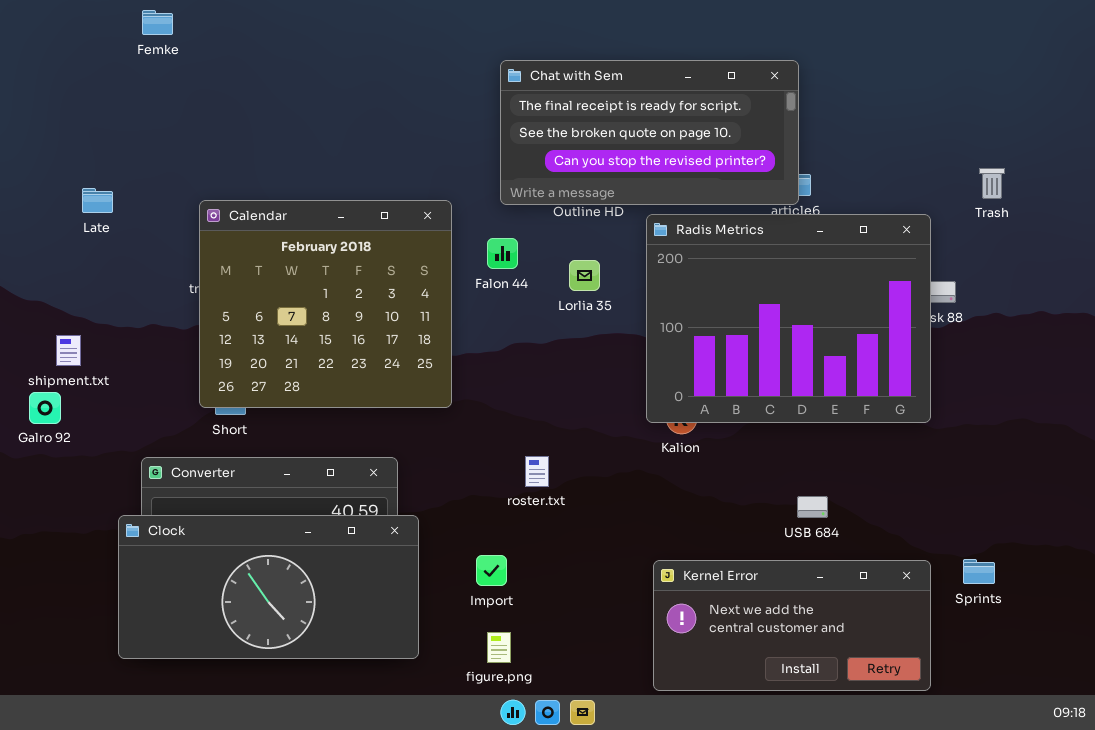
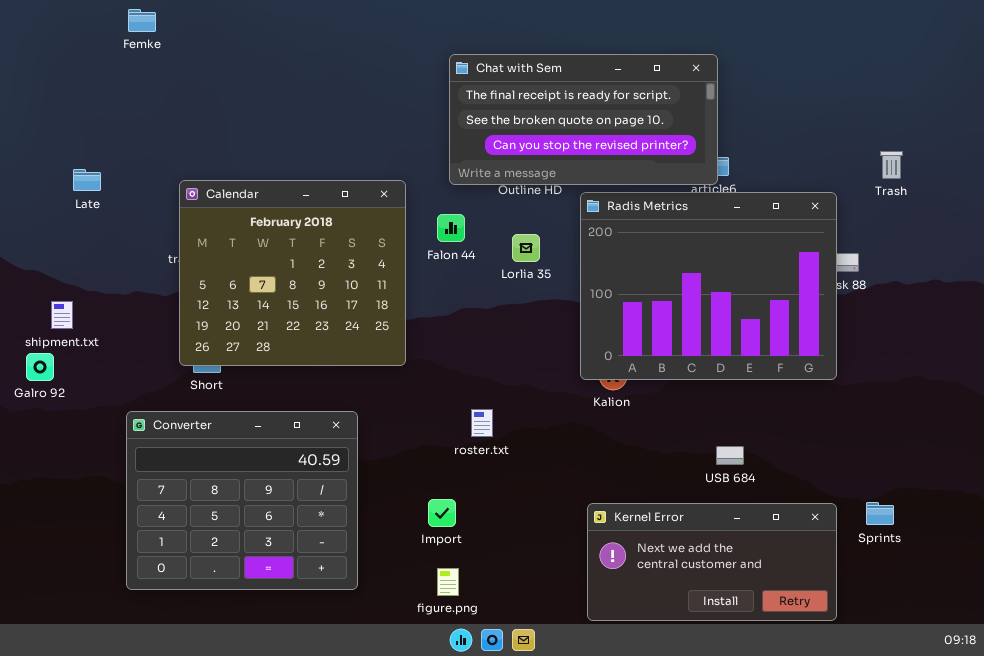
Clock: [118,515,419,659] -> none, closed

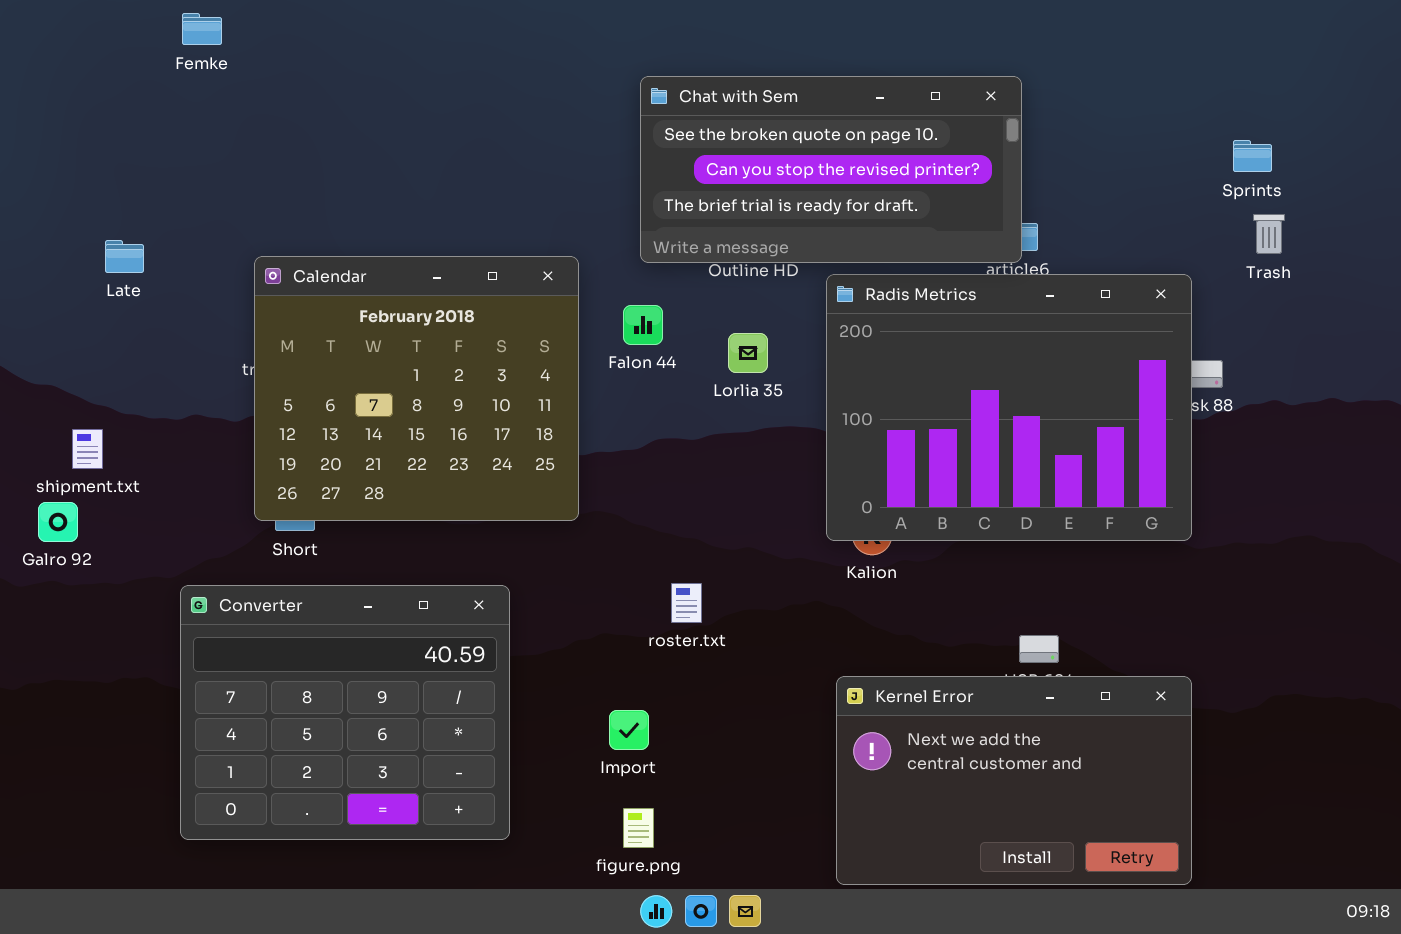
Chat with Sem: [449,54,718,185] -> [640,76,1022,263], scrolled down 1 row
Sprints: [866,502,894,525] -> [1233,140,1272,172], moved
Kernel Error: [587,503,837,621] -> [836,676,1192,885], resized

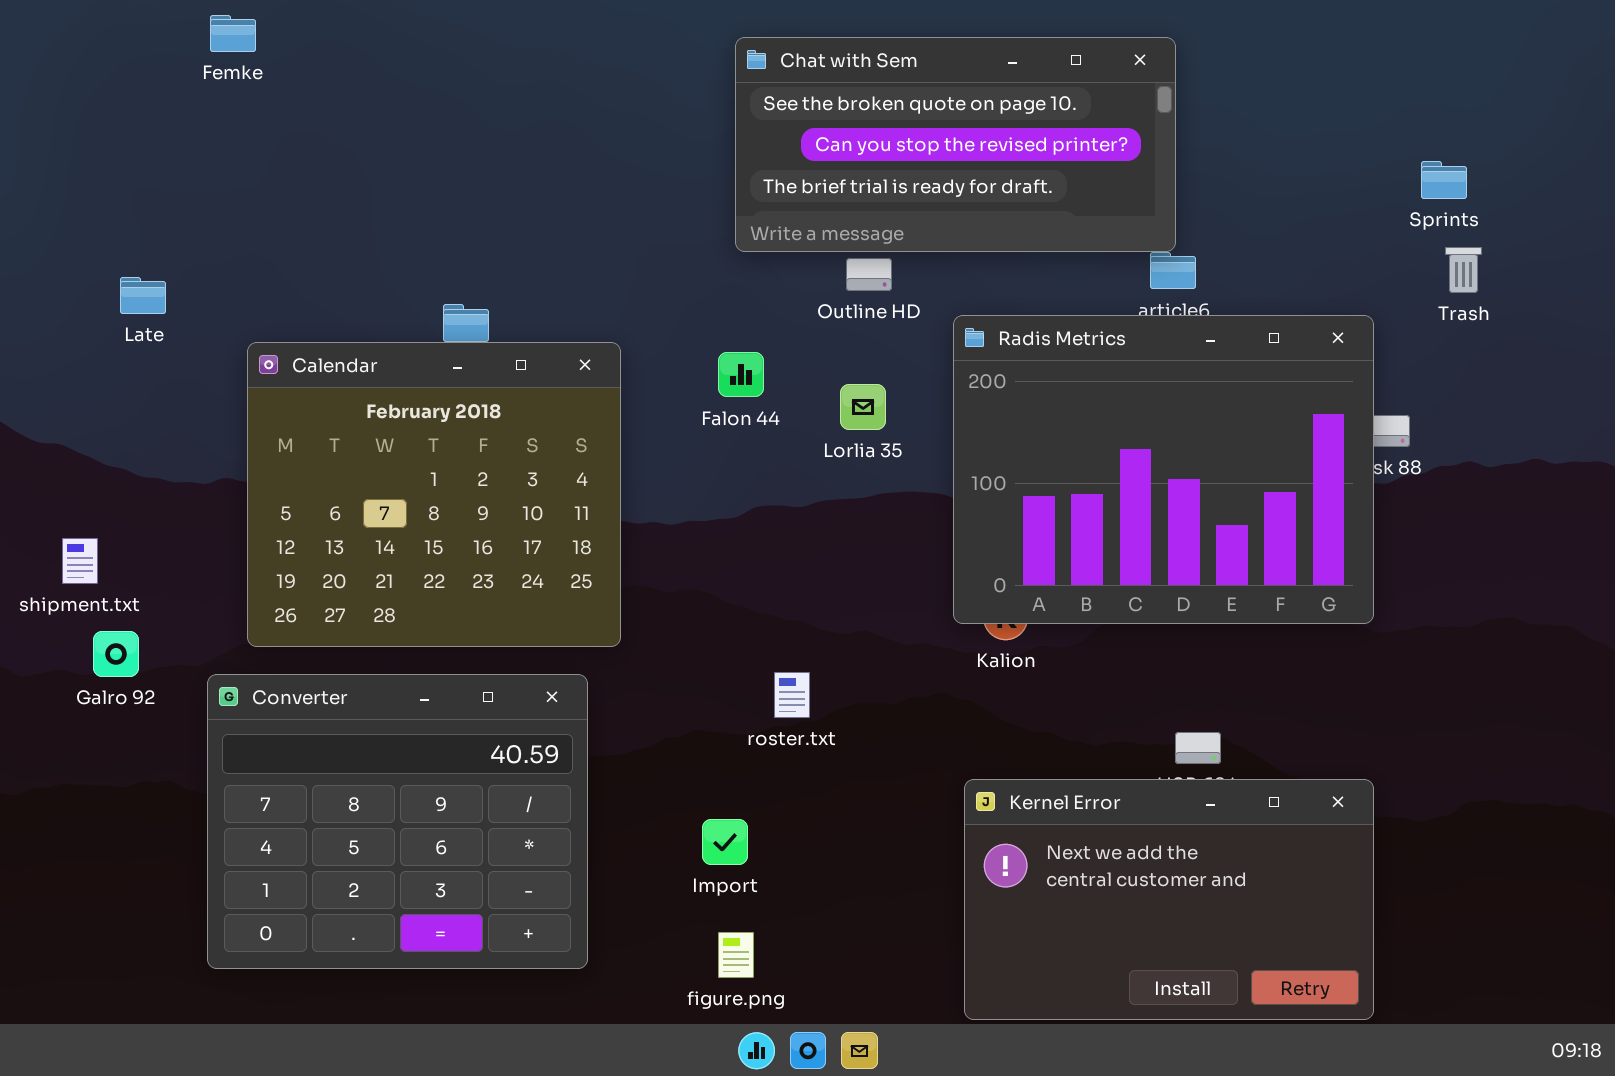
Chat with Sem: [640,76,1022,263] -> [735,37,1176,252], moved
Calendar: [254,256,579,521] -> [247,342,621,647], moved
shipment.txt: [72,429,103,469] -> [62,538,98,584], moved
Galro 92: [38,502,78,542] -> [93,631,139,677], moved

